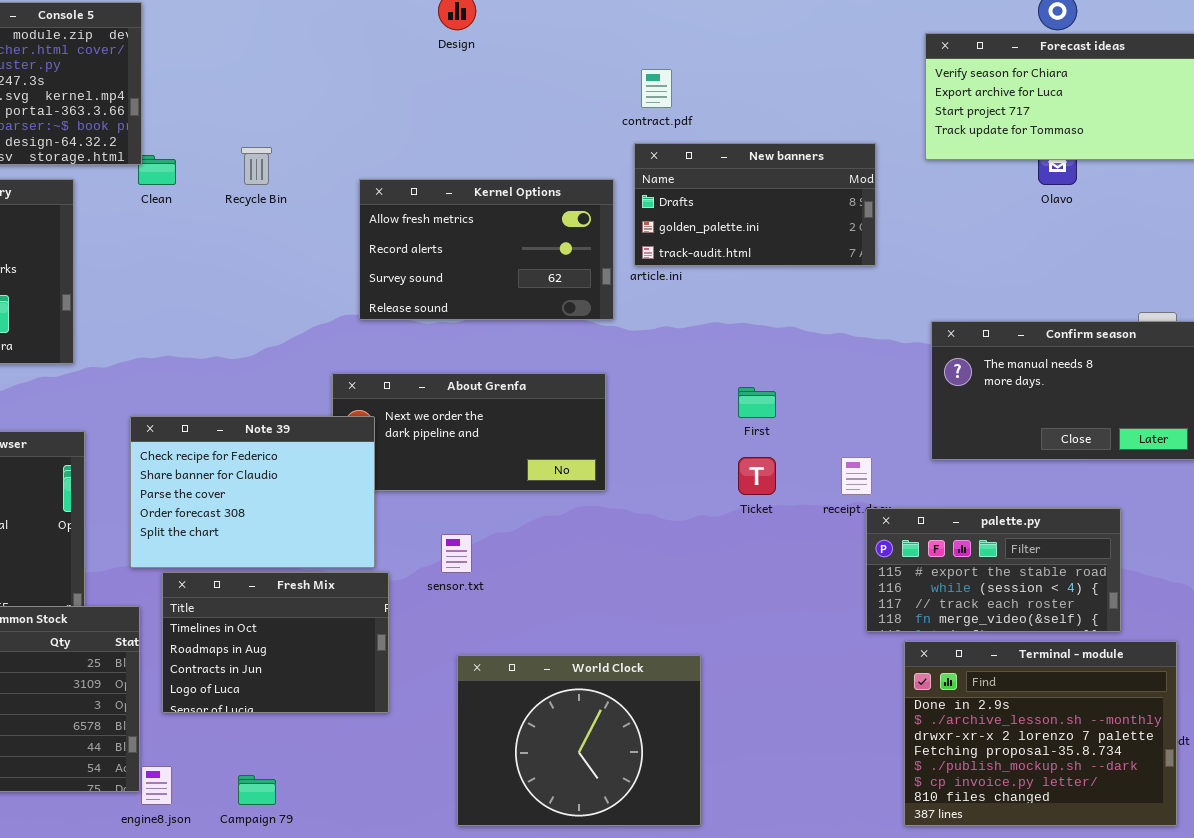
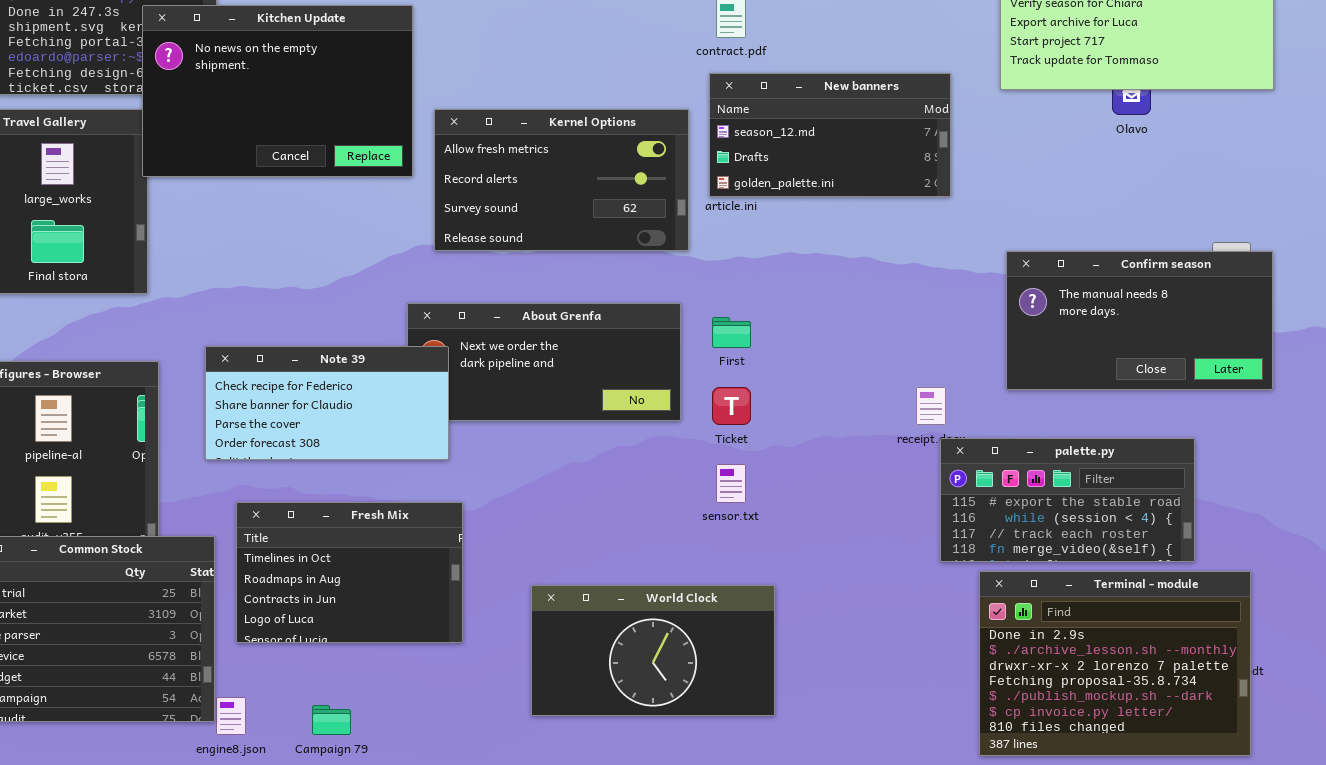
Kitchen Update: none -> [142,5,413,177], opened
New banners: [634,143,876,266] -> [709,73,951,197], scrolled up 1 row
First: [738,387,776,418] -> [712,317,751,348], moved
Note 39: [130,416,375,568] -> [205,346,449,460], resized
Ticket: [738,457,776,495] -> [712,387,751,425], moved
sensor.txt: [441,534,472,573] -> [716,464,746,503], moved
World Clock: [457,655,701,826] -> [531,585,775,716], resized

